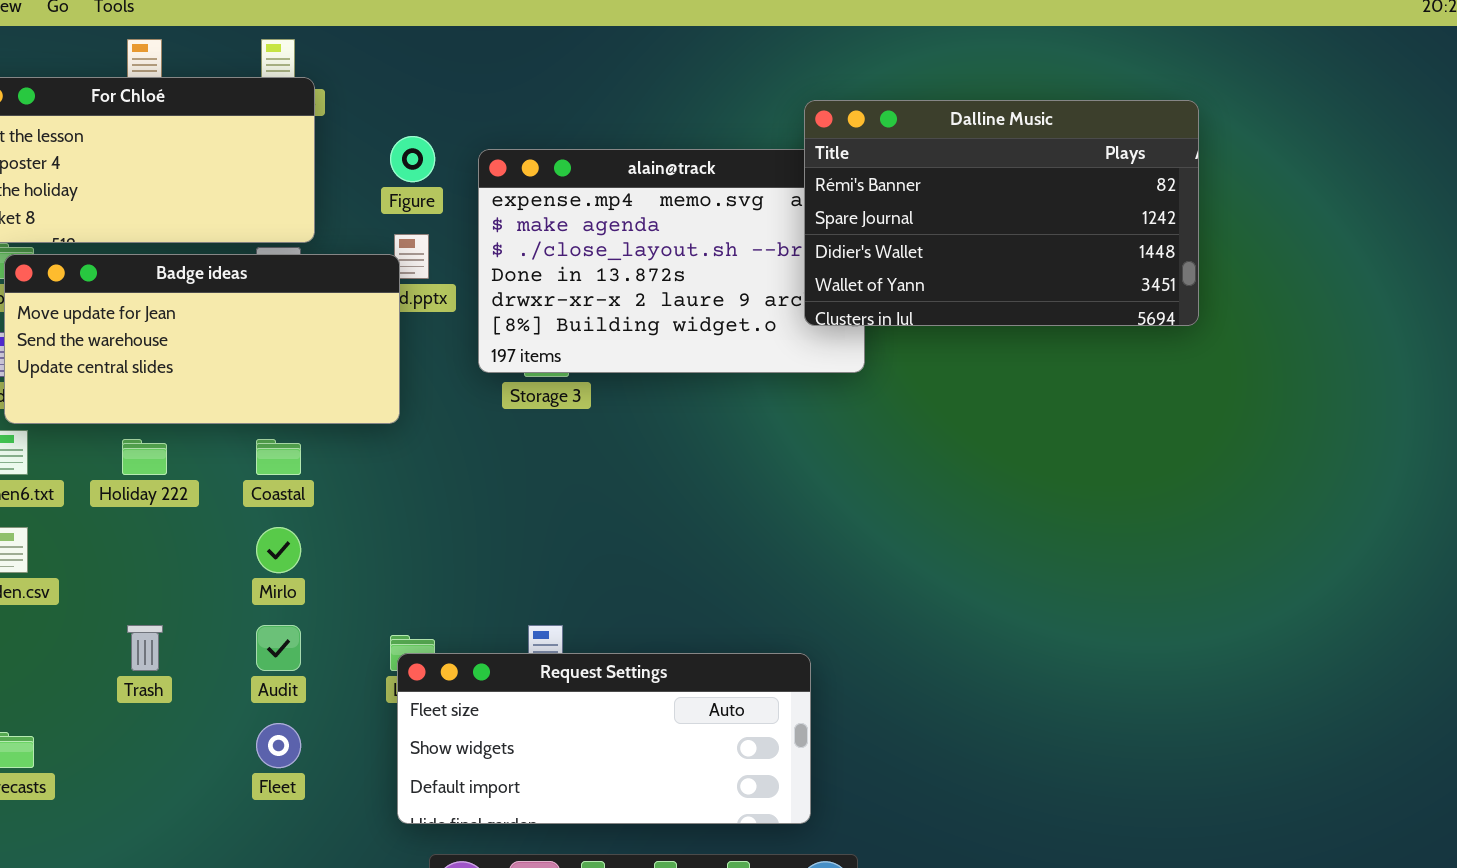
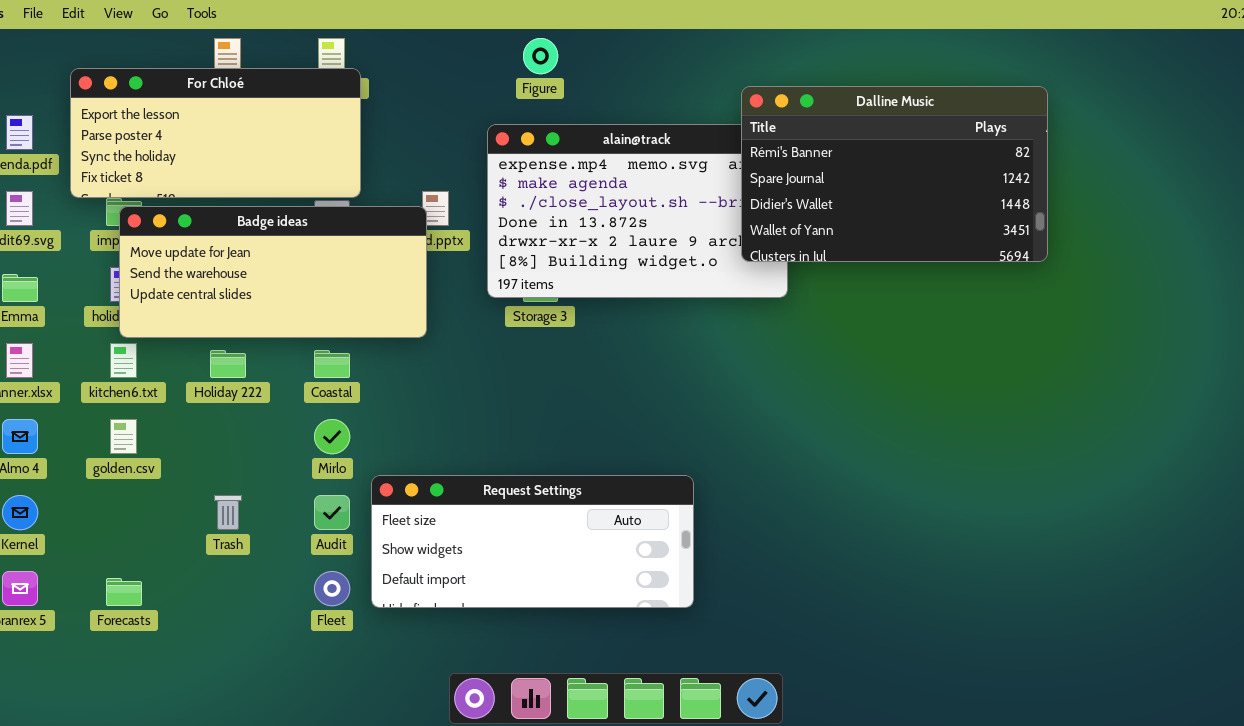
Figure: [390,136,435,182] -> [523,38,558,74], moved
Request Settings: [397,653,811,824] -> [371,475,694,608], moved

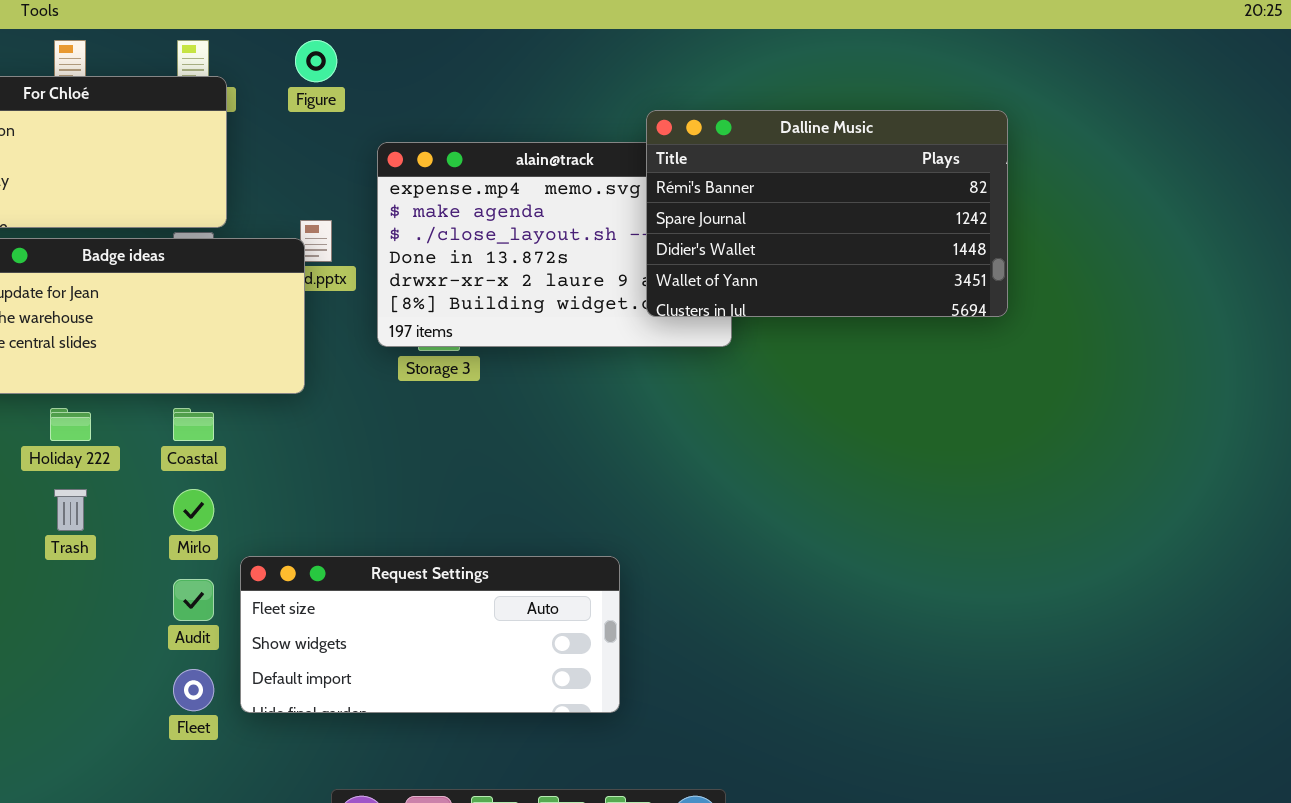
Figure: [523,38,558,74] -> [295,40,337,82], moved
Dalline Music: [741,86,1048,262] -> [646,110,1008,317], moved
Trash: [214,495,242,530] -> [54,489,87,531], moved

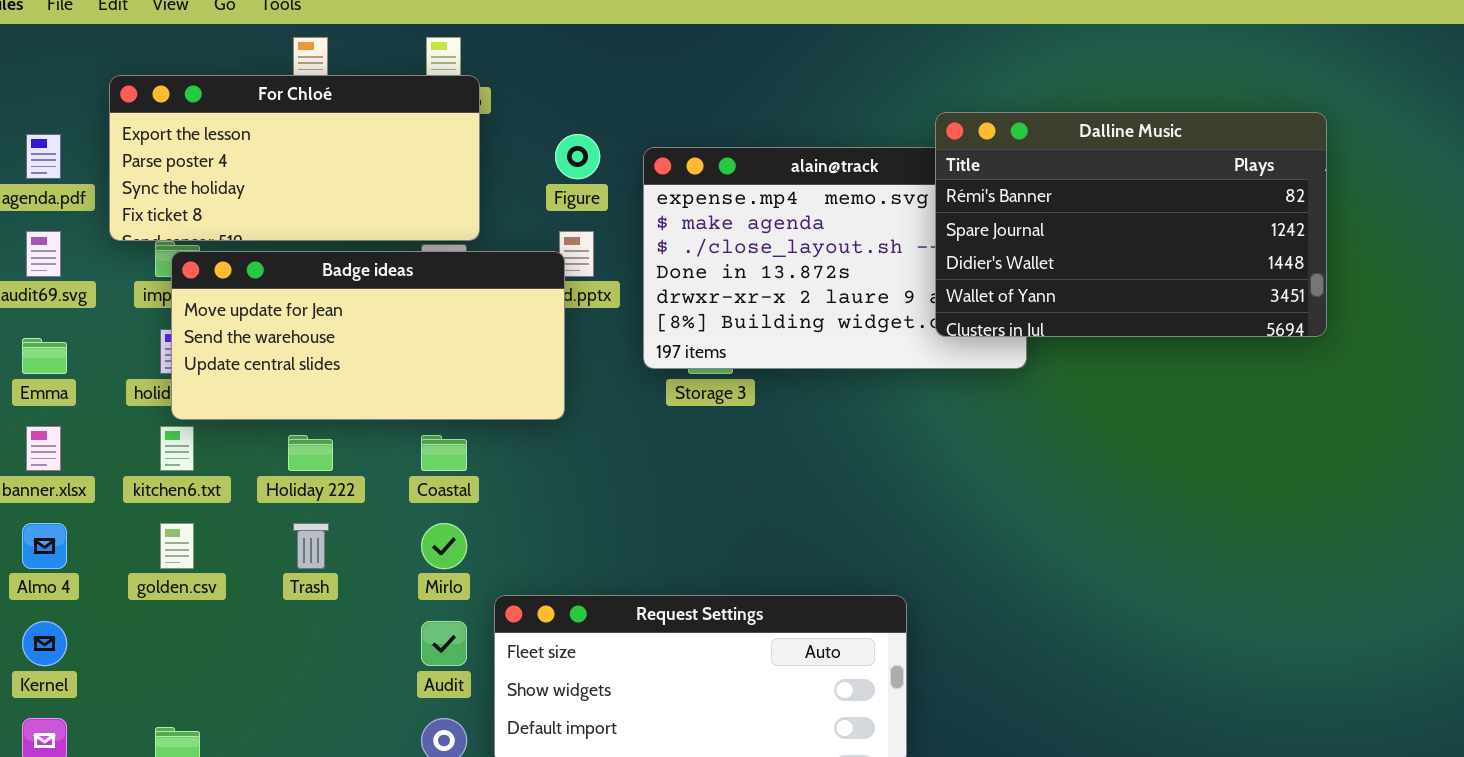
Figure: [295,40,337,82] -> [555,134,600,179], moved

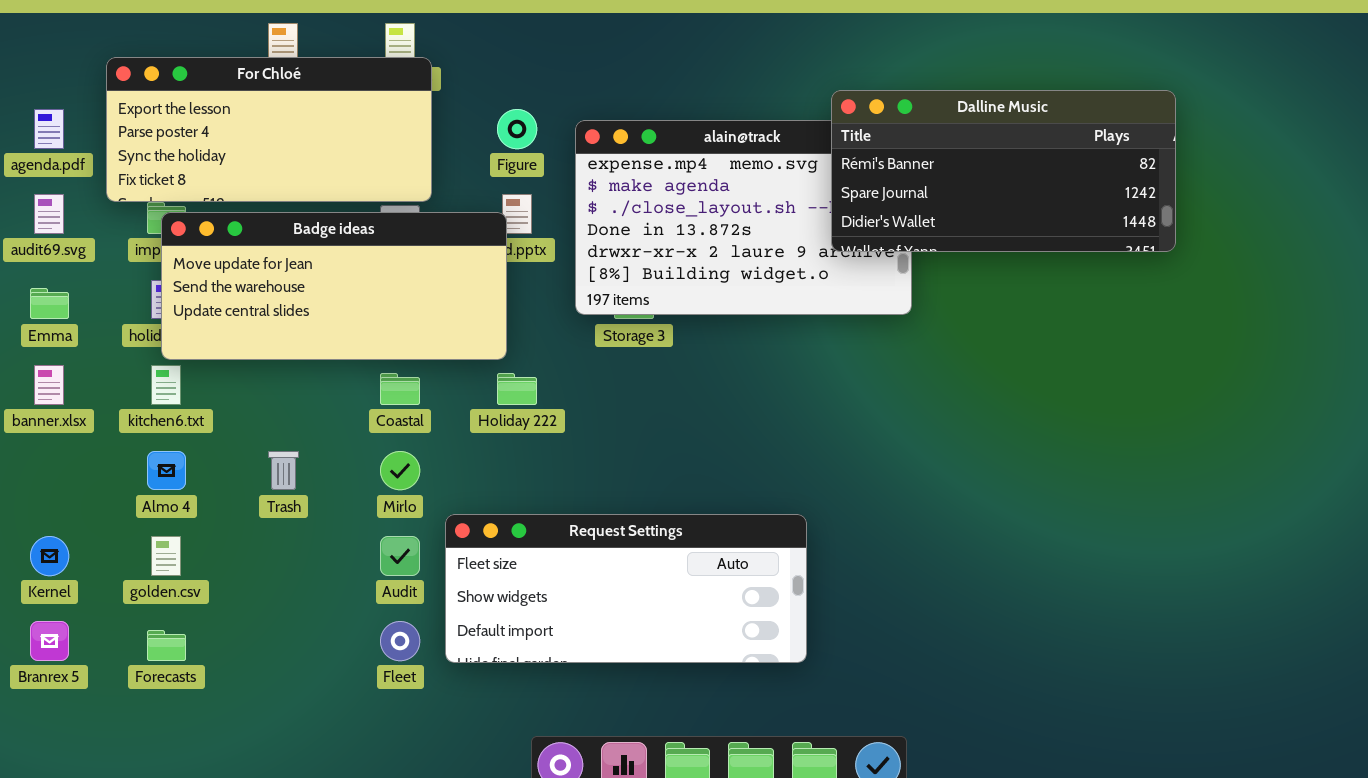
Dalline Music: [935,112,1327,337] -> [831,90,1176,252], resized
Holiday 222: [288,435,333,471] -> [497,373,537,405], moved
Almo 4: [22,523,67,569] -> [147,451,186,490], moved
golden.csv: [160,523,194,569] -> [151,536,181,576], moved

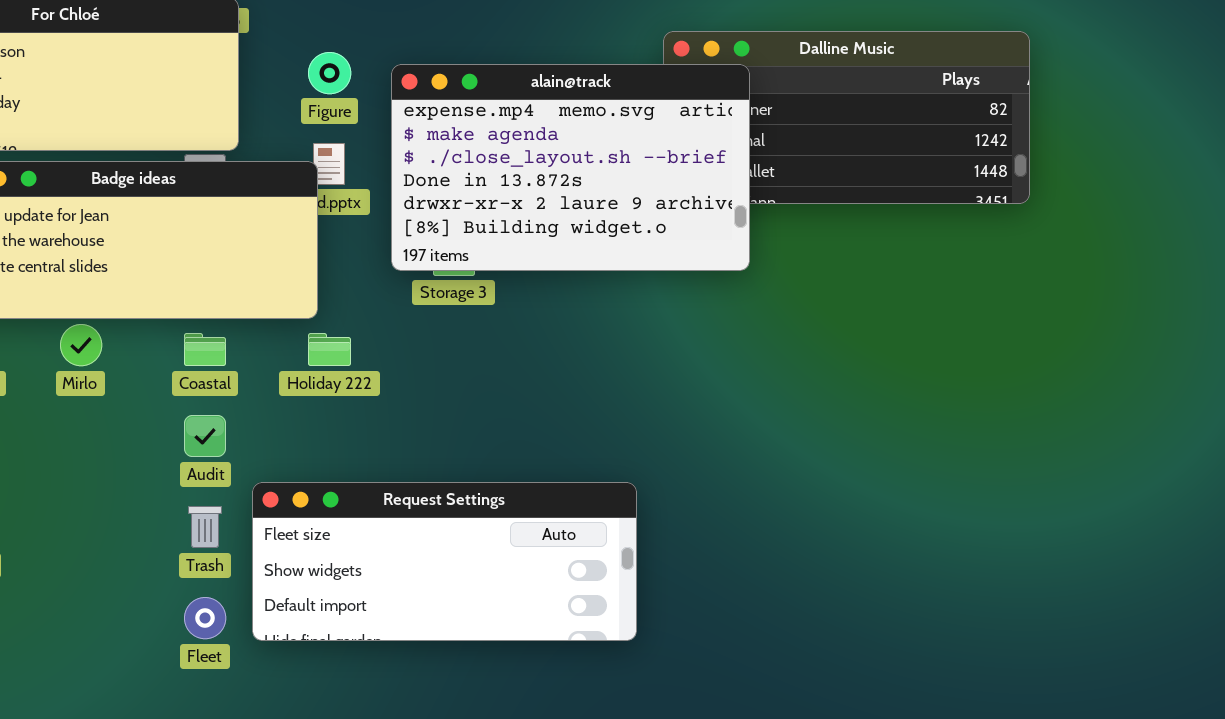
alain@track: [575,120,912,315] -> [391,64,750,271], raised
Trash: [268,451,299,490] -> [188,506,222,548], moved
Mirlo: [380,451,420,490] -> [60,324,102,366], moved
Audit: [380,536,420,576] -> [184,415,226,457], moved

